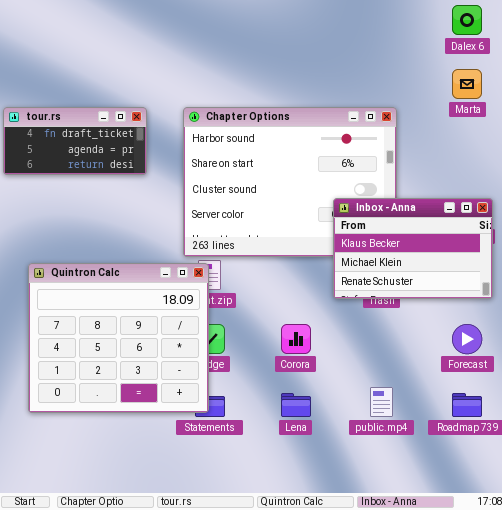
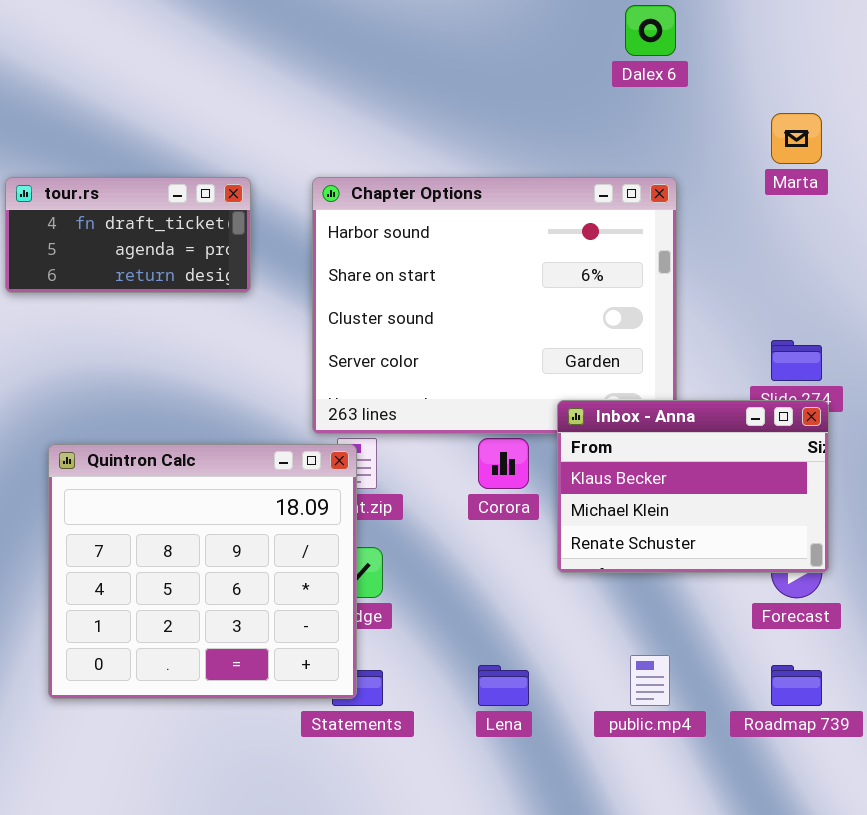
Dalex 6: [452,5,482,35] -> [625,5,676,56], moved
Inbox - Anna: [333,198,493,299] -> [557,400,829,573], moved
Corora: [281,324,311,354] -> [478,438,529,489], moved

